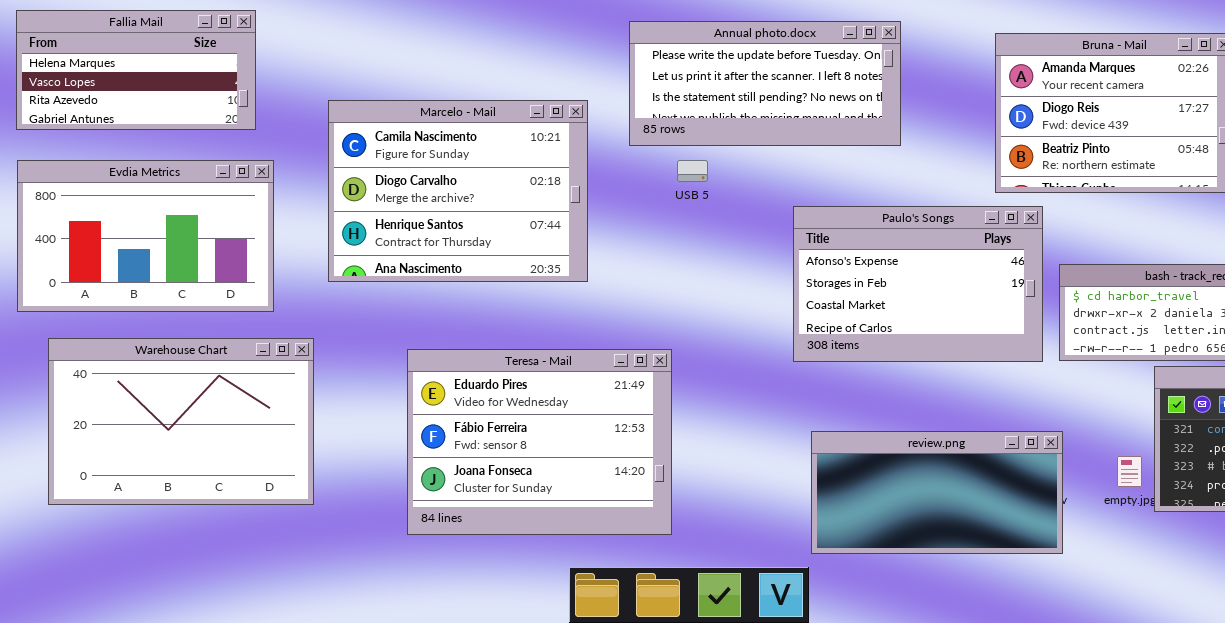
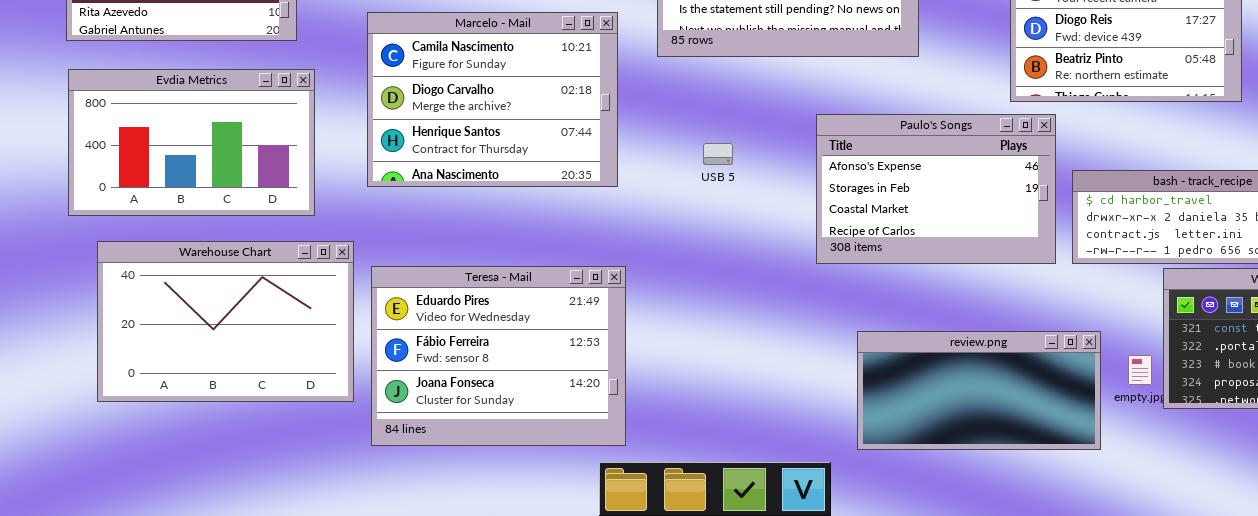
USB 5: [677,160,708,182] -> [703,143,733,165], moved
Teresa - Mail: [407,349,672,535] -> [371,266,626,446], moved
review.png: [811,431,1063,554] -> [857,331,1101,450], moved

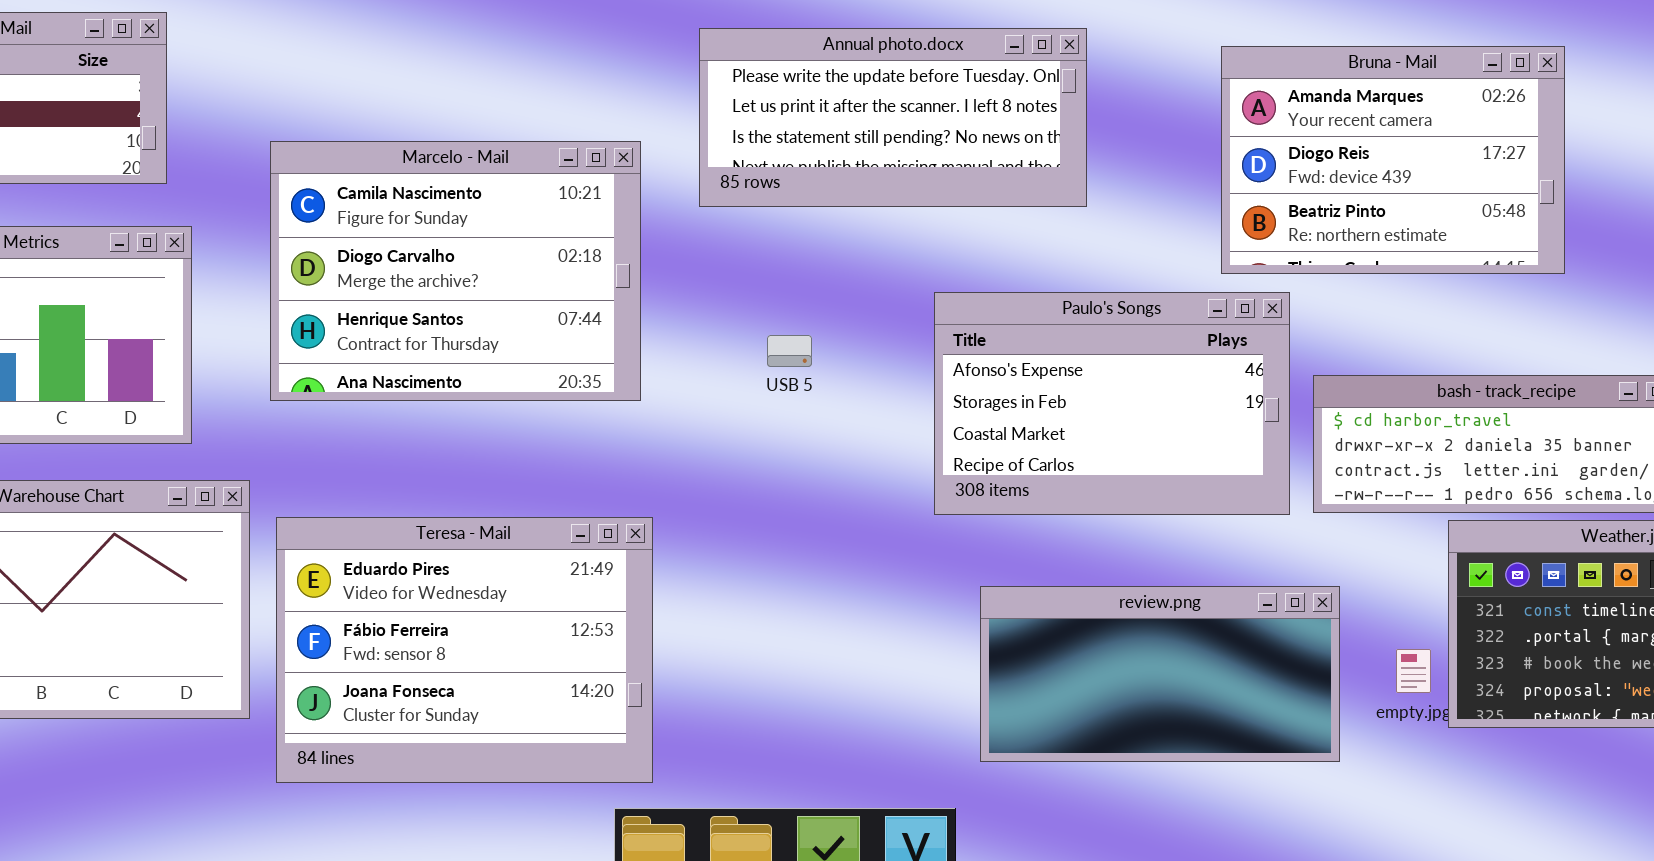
review.png: [857,331,1101,450] -> [980,586,1340,762], moved

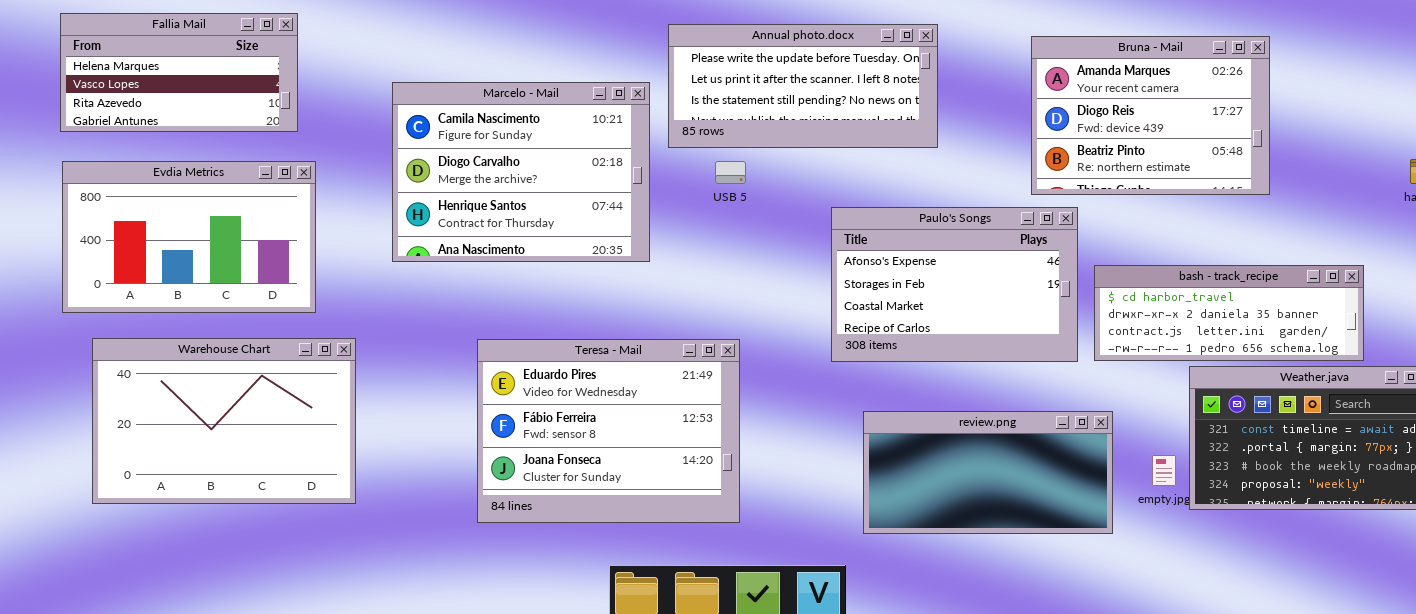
Marcelo - Mail: [270,141,641,401] -> [392,82,650,262], moved
USB 5: [767,335,812,367] -> [715,161,746,184], moved
Teresa - Mail: [276,517,653,783] -> [477,339,740,523], moved

